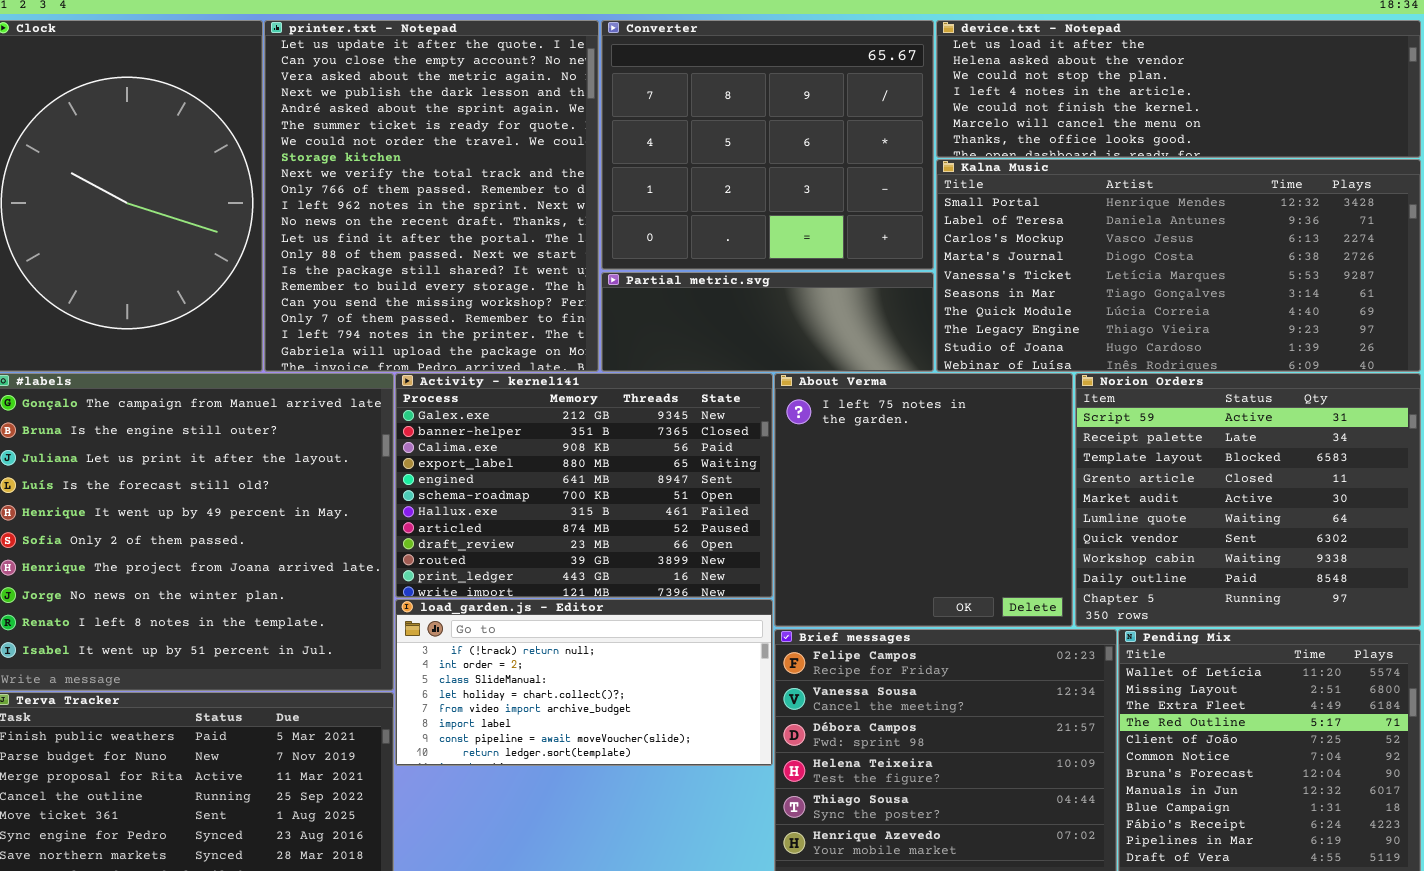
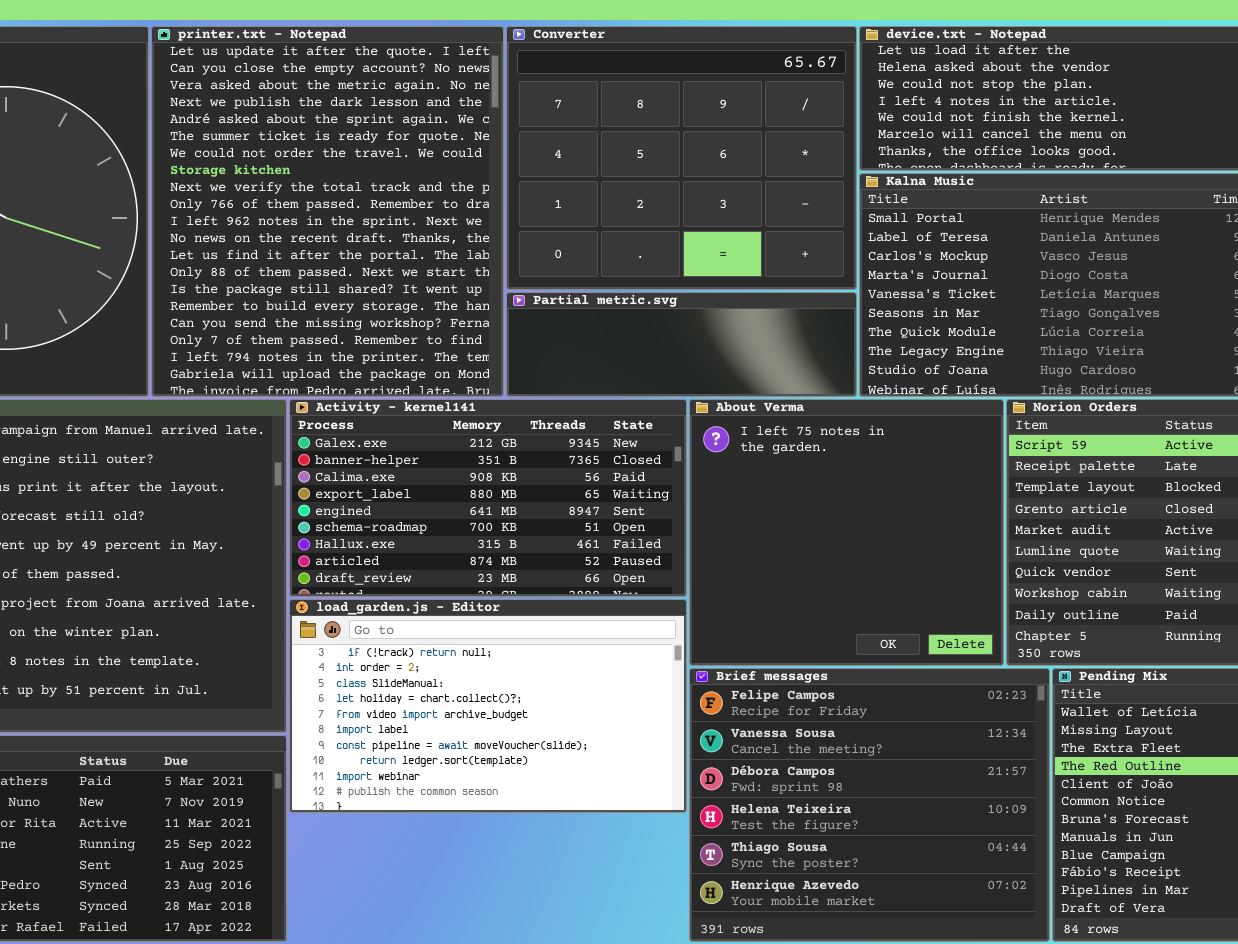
Activity - kernel141: [395,373,773,598] -> [289,399,687,597], resized
load_garden.js - Editor: [395,599,773,766] -> [289,599,687,813], resized

